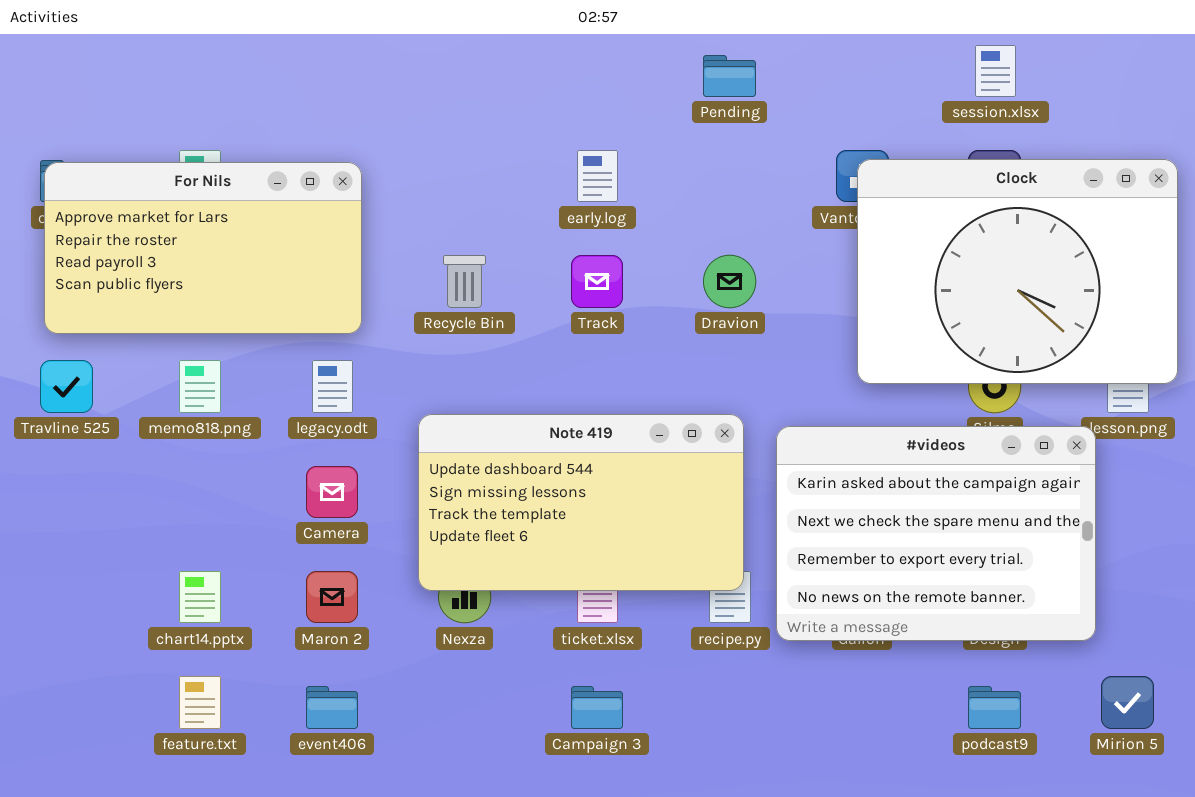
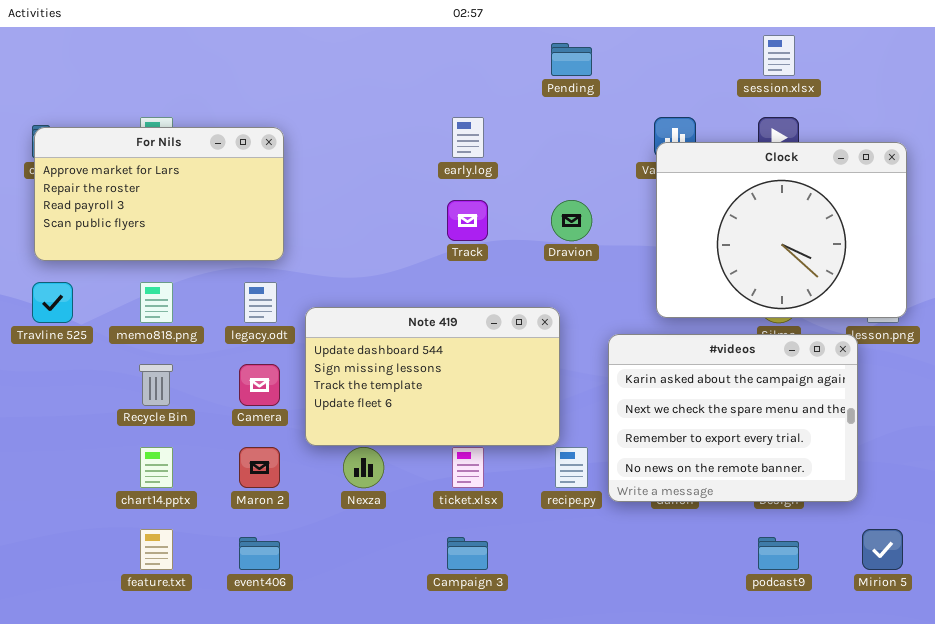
Clock: [857,159,1178,384] -> [656,142,907,318], moved
Recycle Bin: [443,255,486,308] -> [139,364,173,406], moved
Note 419: [418,414,744,591] -> [305,307,560,446], moved

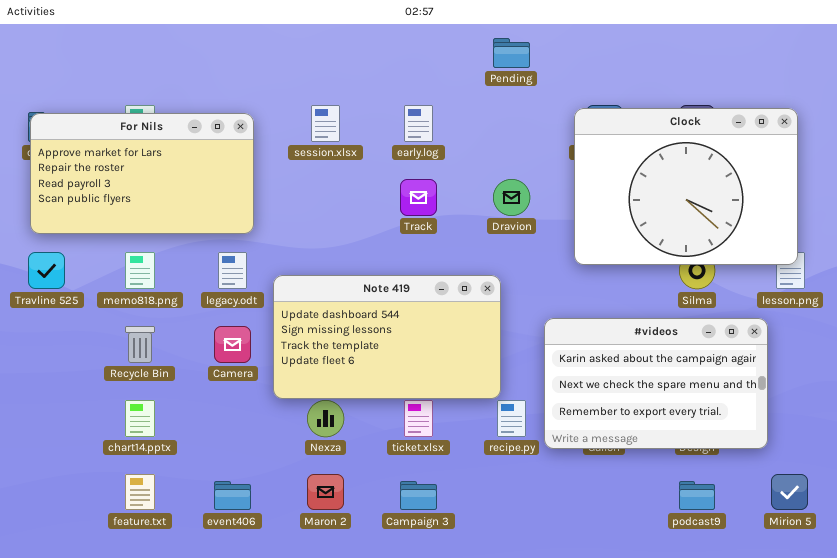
session.xlsx: [763,35,795,76] -> [311,105,340,142], moved
Clock: [656,142,907,318] -> [574,108,798,265], moved
#videos: [608,334,858,502] -> [544,318,768,449], resized
Maron 2: [239,447,280,488] -> [307,474,344,510], moved

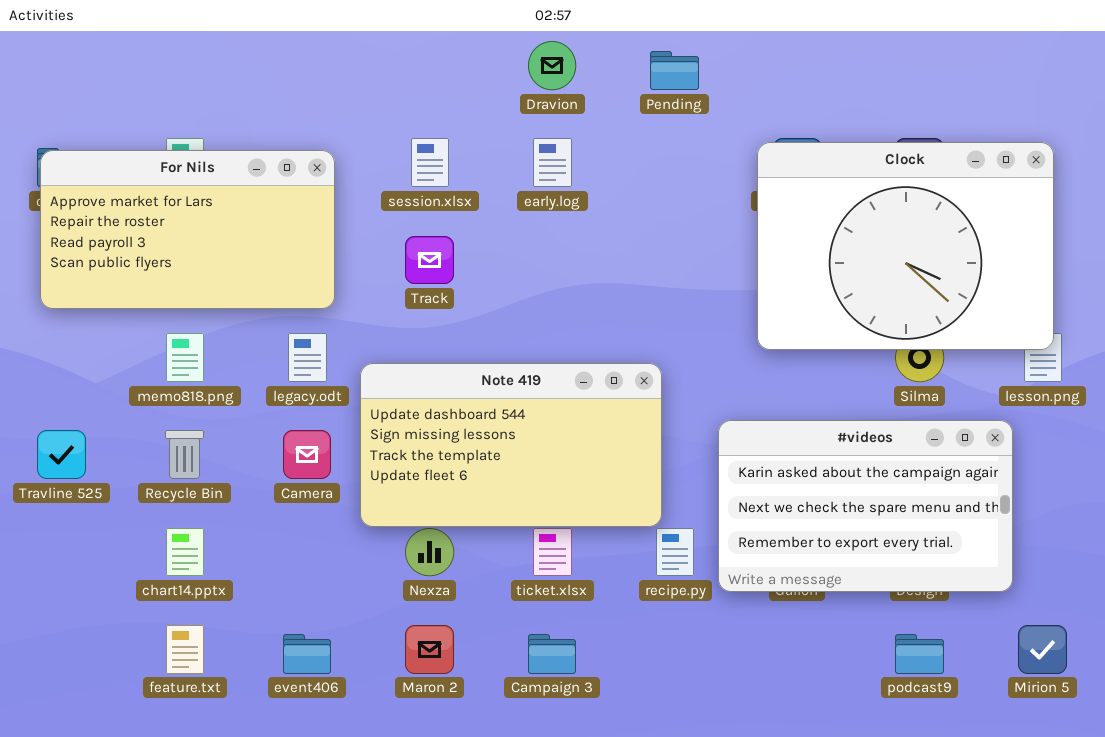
Track: [400,179,437,216] -> [405,236,454,284], moved
Dravion: [493,179,530,216] -> [528,41,576,90], moved
Travline 525: [28,252,65,289] -> [37,430,86,479], moved

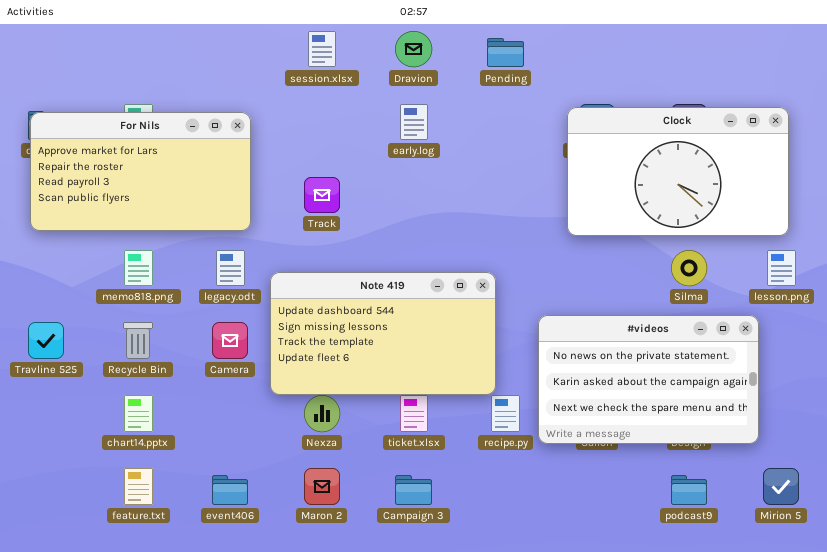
session.xlsx: [411,138,449,187] -> [308,31,336,67], moved
Clock: [757,142,1054,350] -> [567,107,789,236], resized
#videos: [718,420,1013,592] -> [538,315,759,444], scrolled up 1 row

